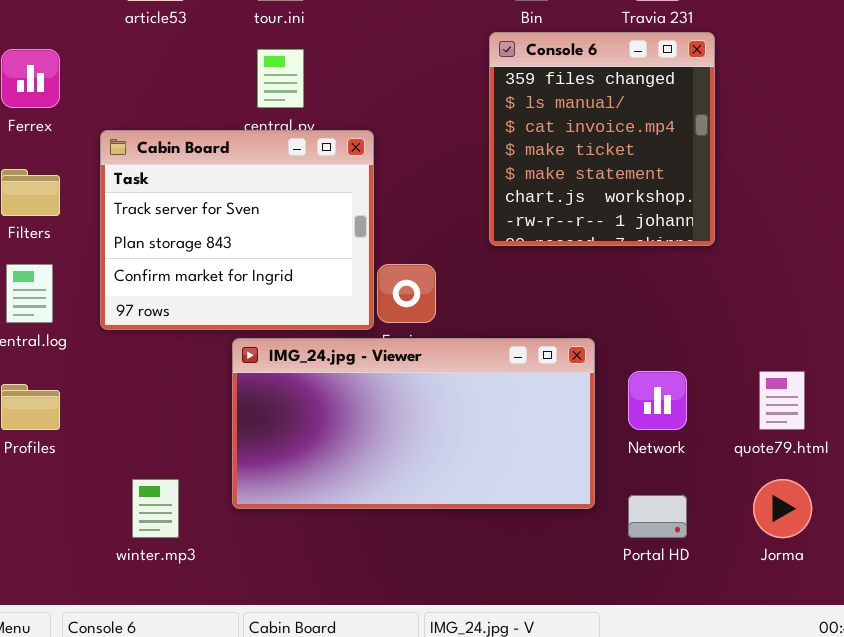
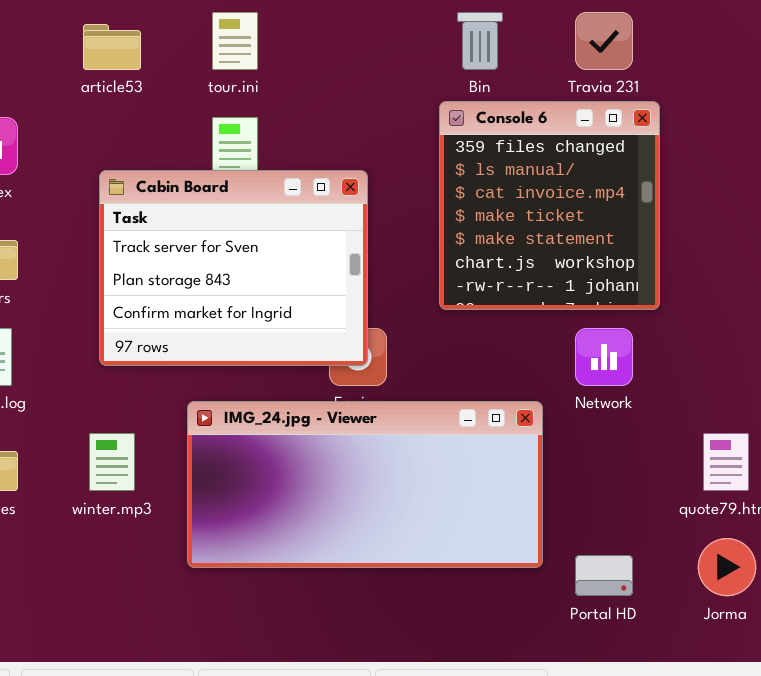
Cabin Board: [100,130,374,330] -> [99,170,368,366], moved
Network: [628,371,687,430] -> [575,328,633,386], moved
winter.mp3: [132,479,179,538] -> [89,433,135,491], moved

